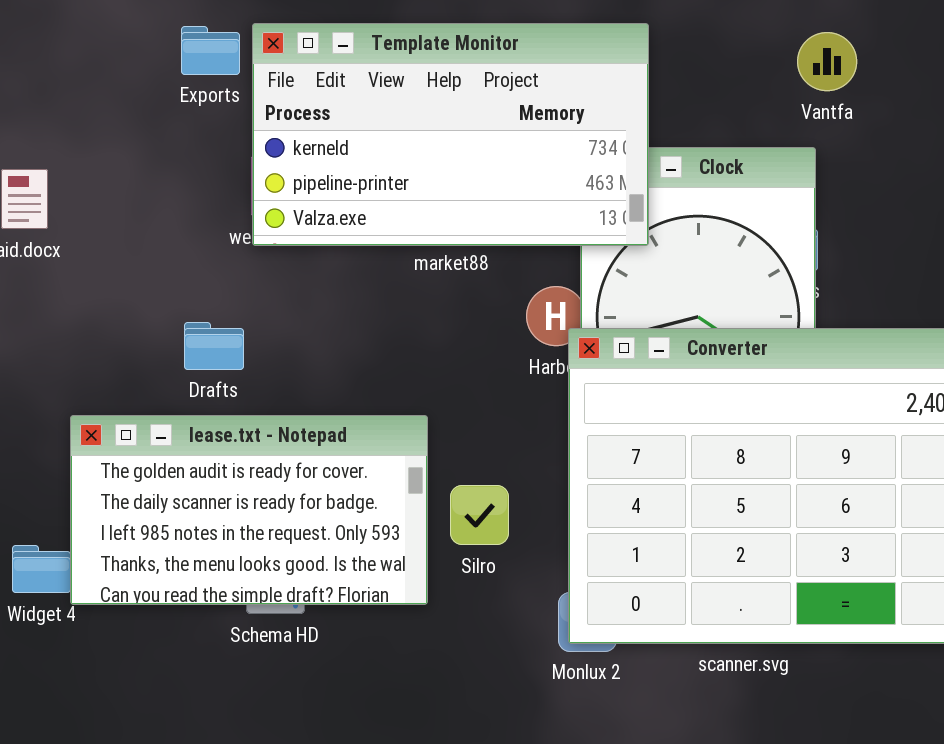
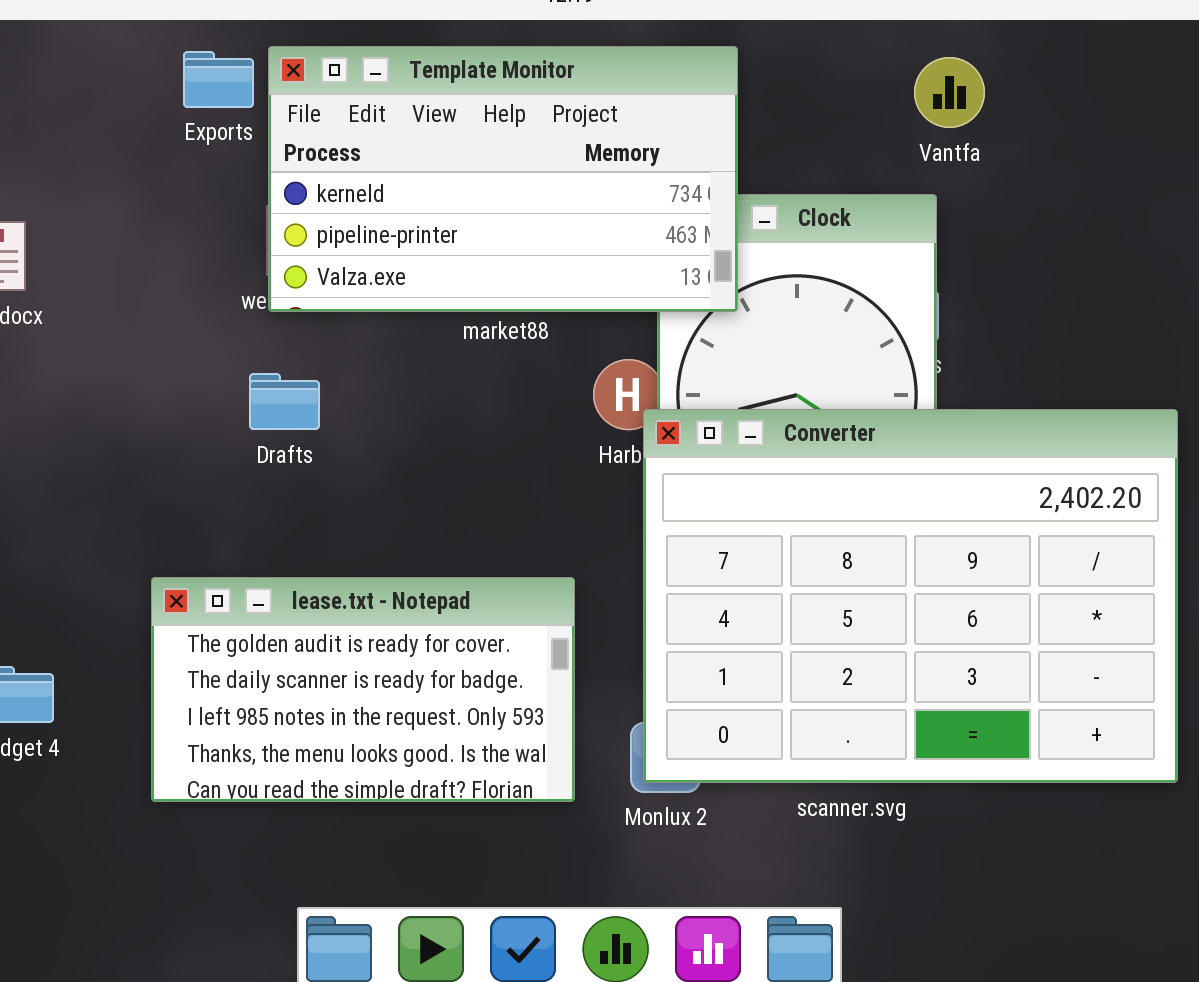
Drafts: [184,322,244,370] -> [249,373,320,430], moved
lease.txt - Notepad: [70,415,428,605] -> [151,577,575,802], moved

